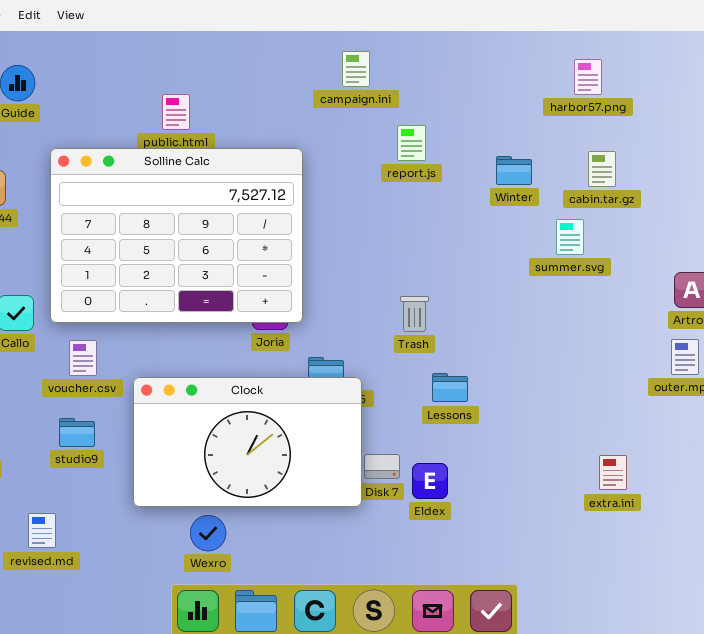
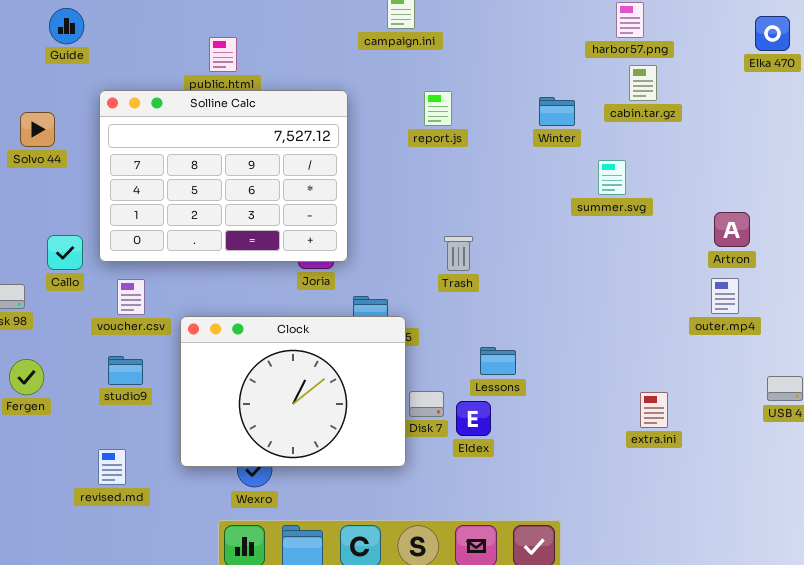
report.js: [397,125,426,161] -> [424,91,452,126], moved
cabin.tar.gz: [588,151,616,187] -> [629,65,657,101], moved
Lessons: [432,373,468,402] -> [480,347,516,375], moved
Clock: [133,377,362,507] -> [180,316,406,467], resized
revised.md: [28,513,56,548] -> [98,449,126,485], moved

